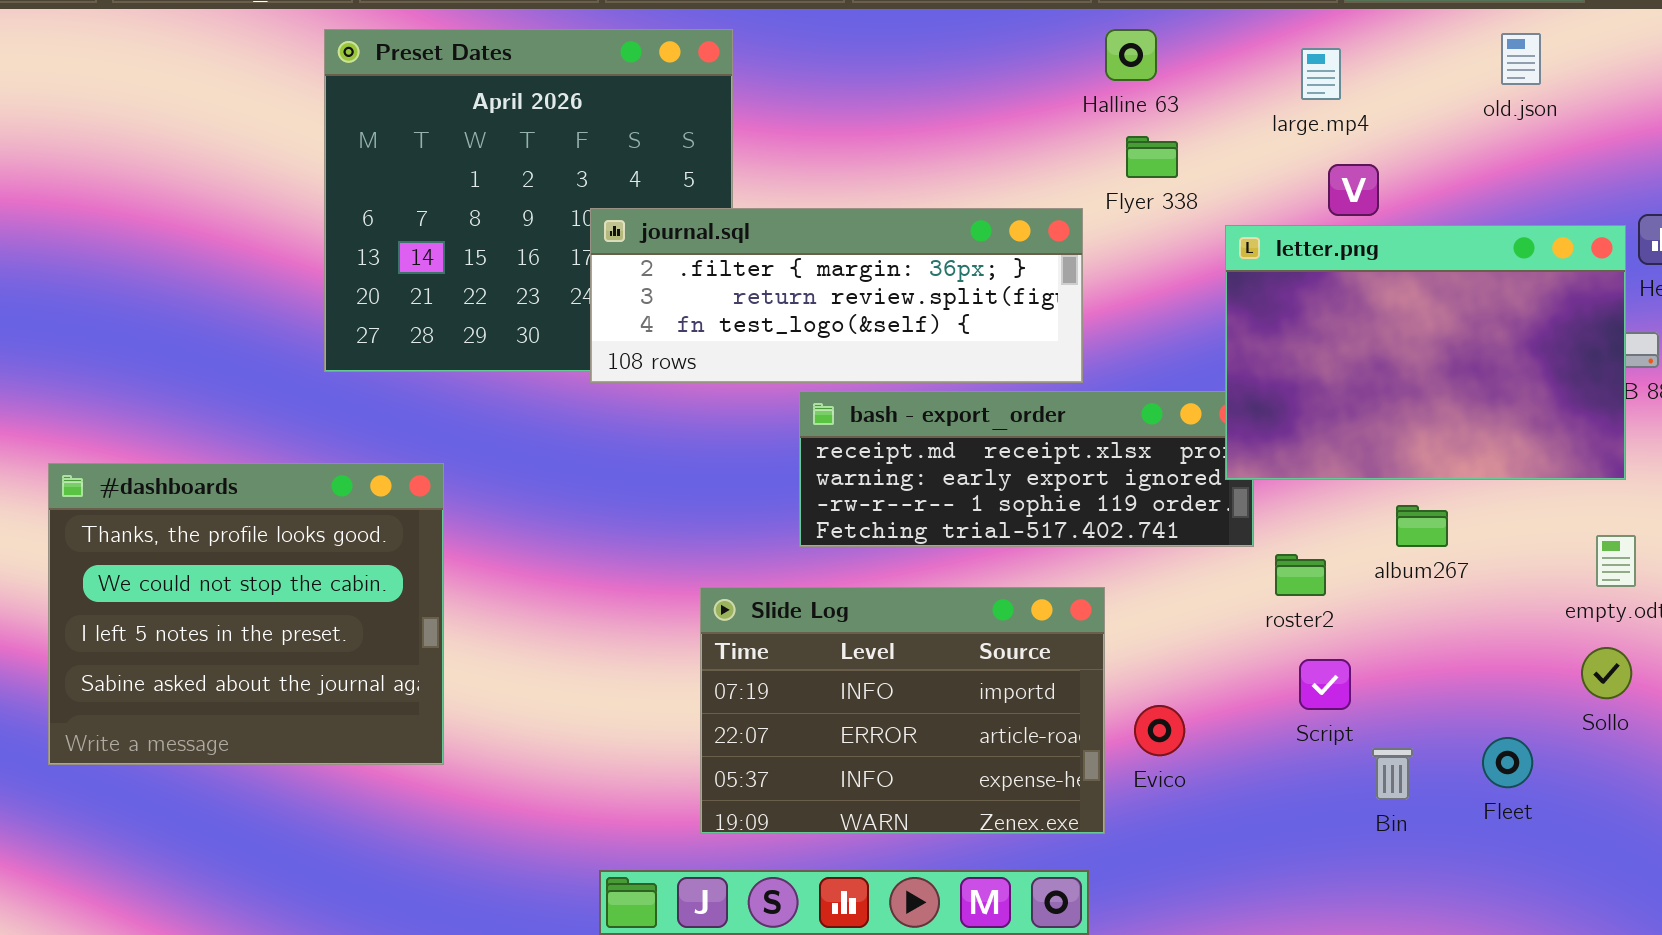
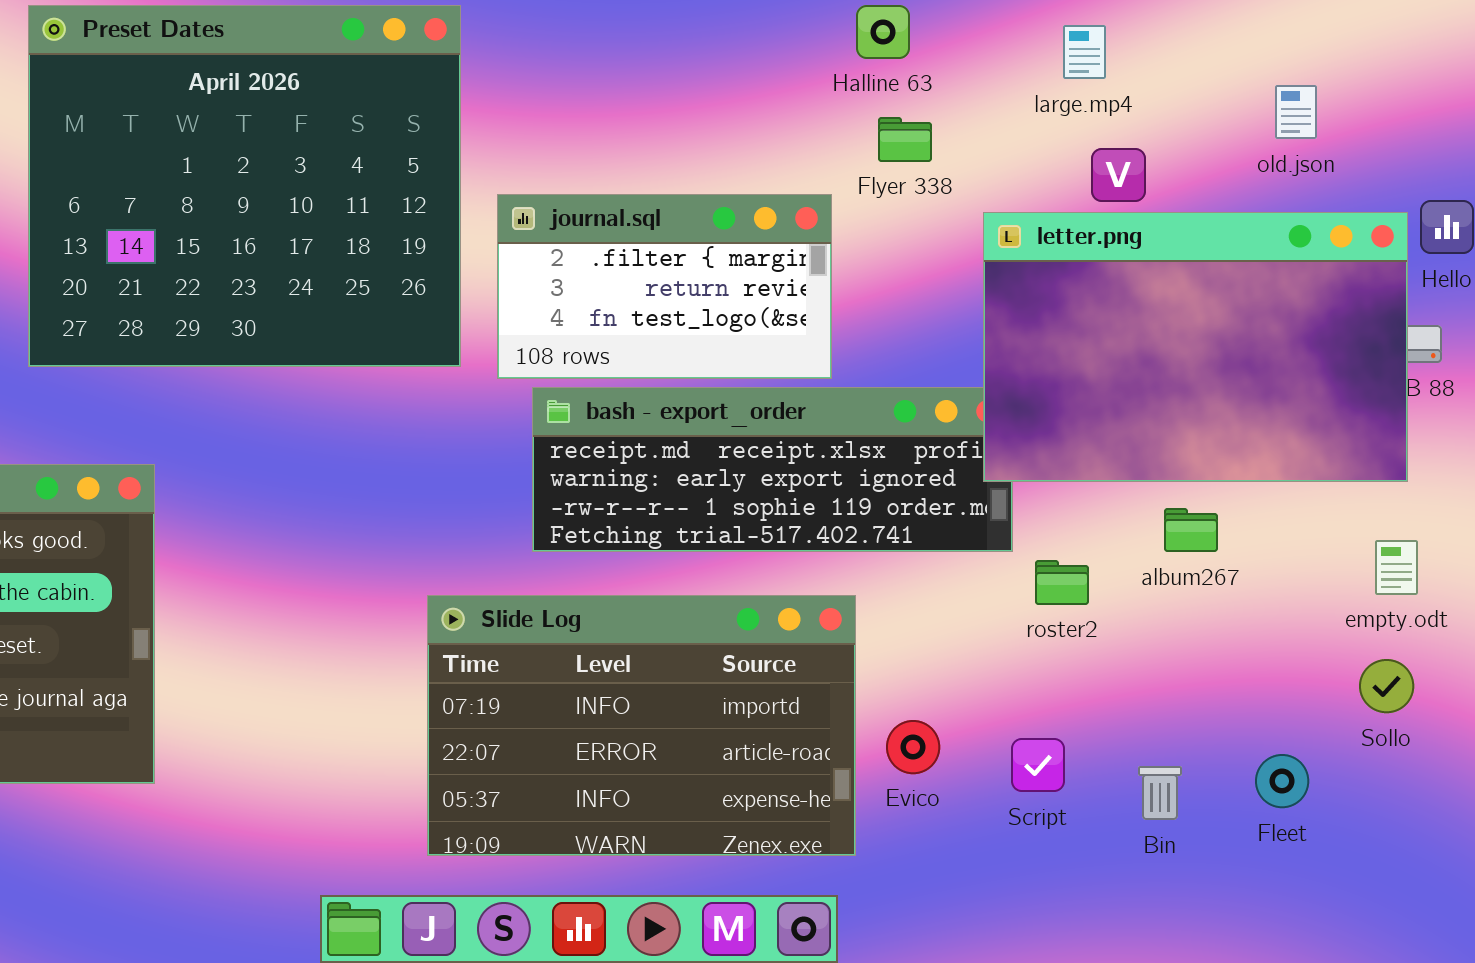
old.json: [1501,33,1541,85] -> [1275,85,1317,139], moved
journal.sql: [590,208,1083,383] -> [497,194,832,379], resized
Script: [1299,659,1351,710] -> [1011,738,1065,792], moved

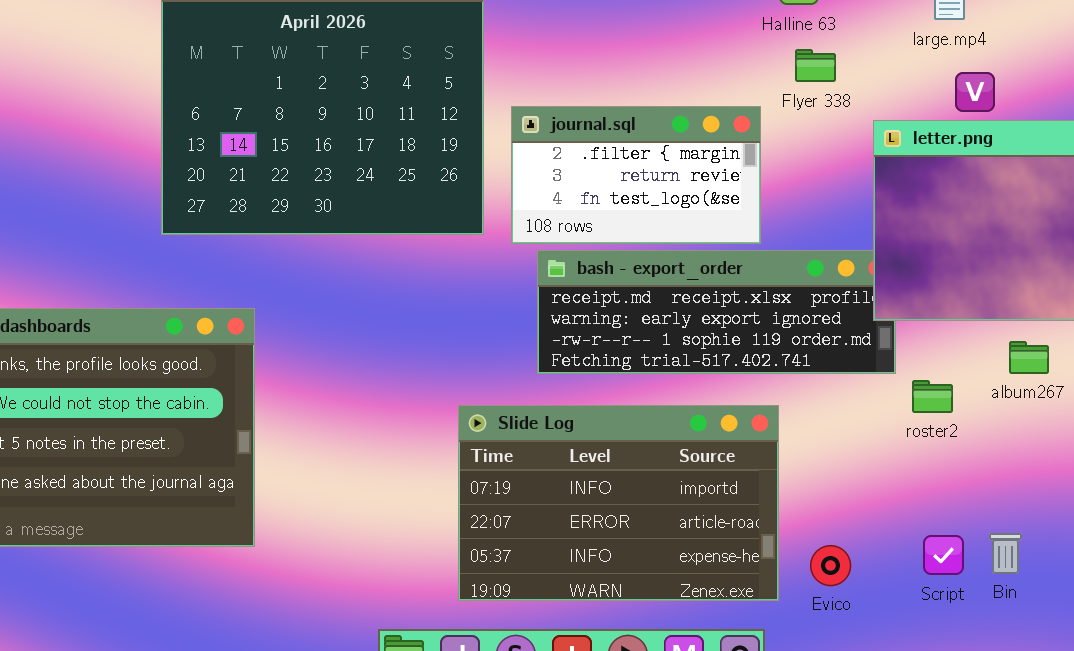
Evico: [886,720,940,774] -> [810,545,851,586], moved
Script: [1011,738,1065,792] -> [923,535,964,575], moved

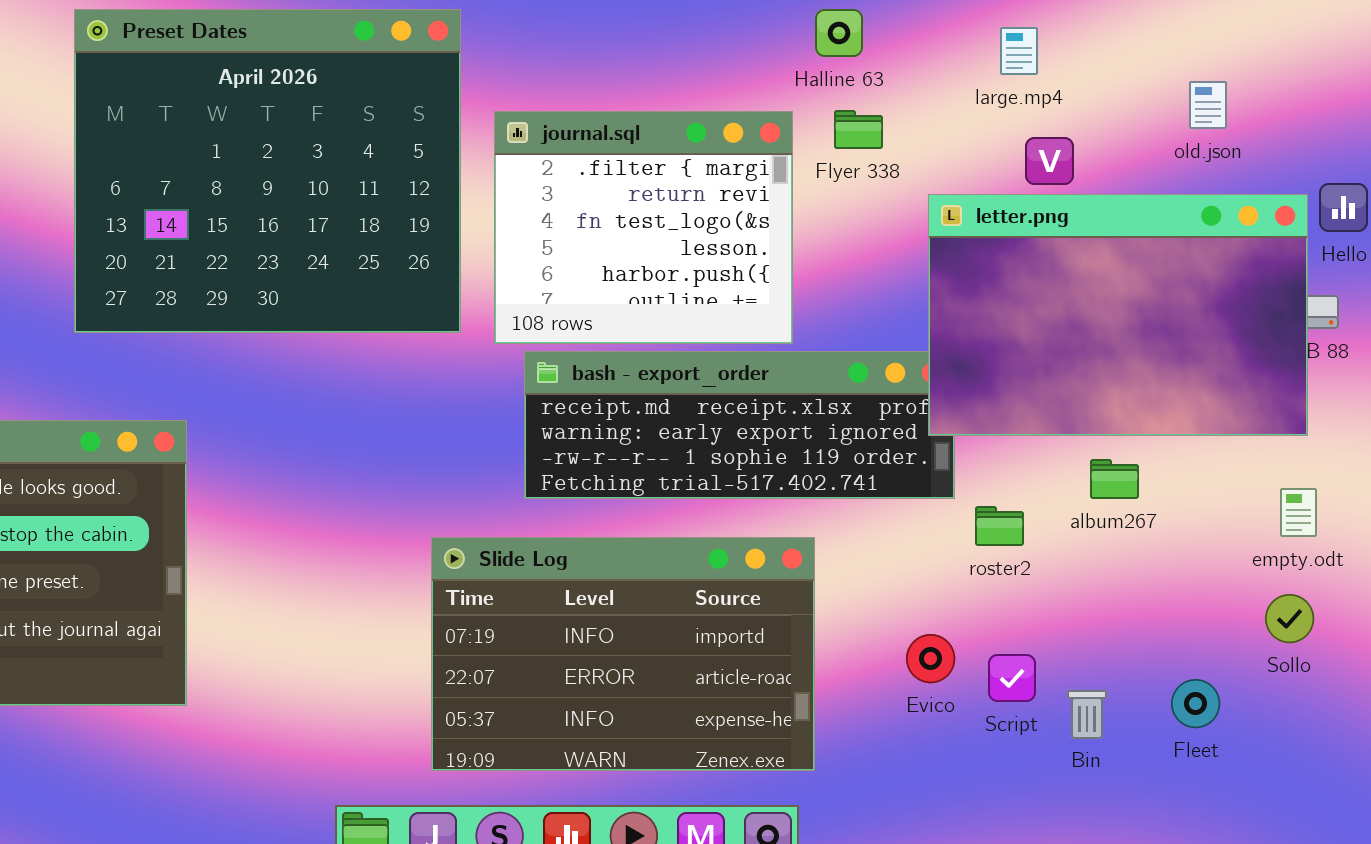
journal.sql: [511,106,761,244] -> [494,111,793,344], resized
Script: [923,535,964,575] -> [988,654,1036,702], moved
Evico: [810,545,851,586] -> [906,634,955,683], moved

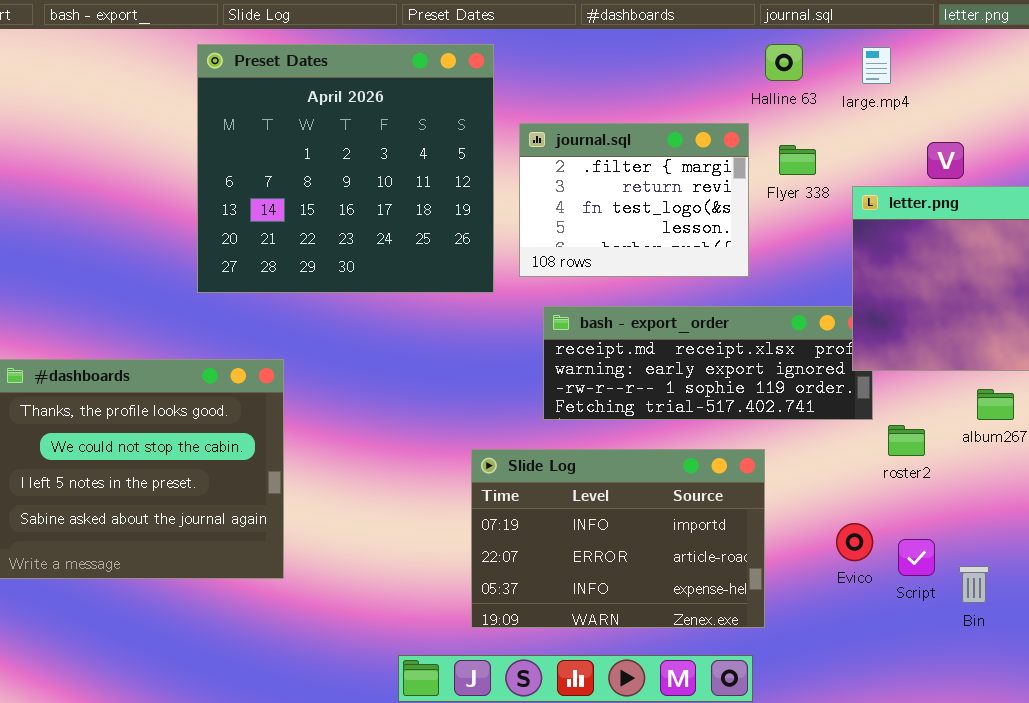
large.mp4: [1000,27,1038,75] -> [862,47,891,84], moved
Flyer 338: [834,110,883,149] -> [779,145,816,175], moved
journal.sql: [494,111,793,344] -> [519,123,749,277], resized

